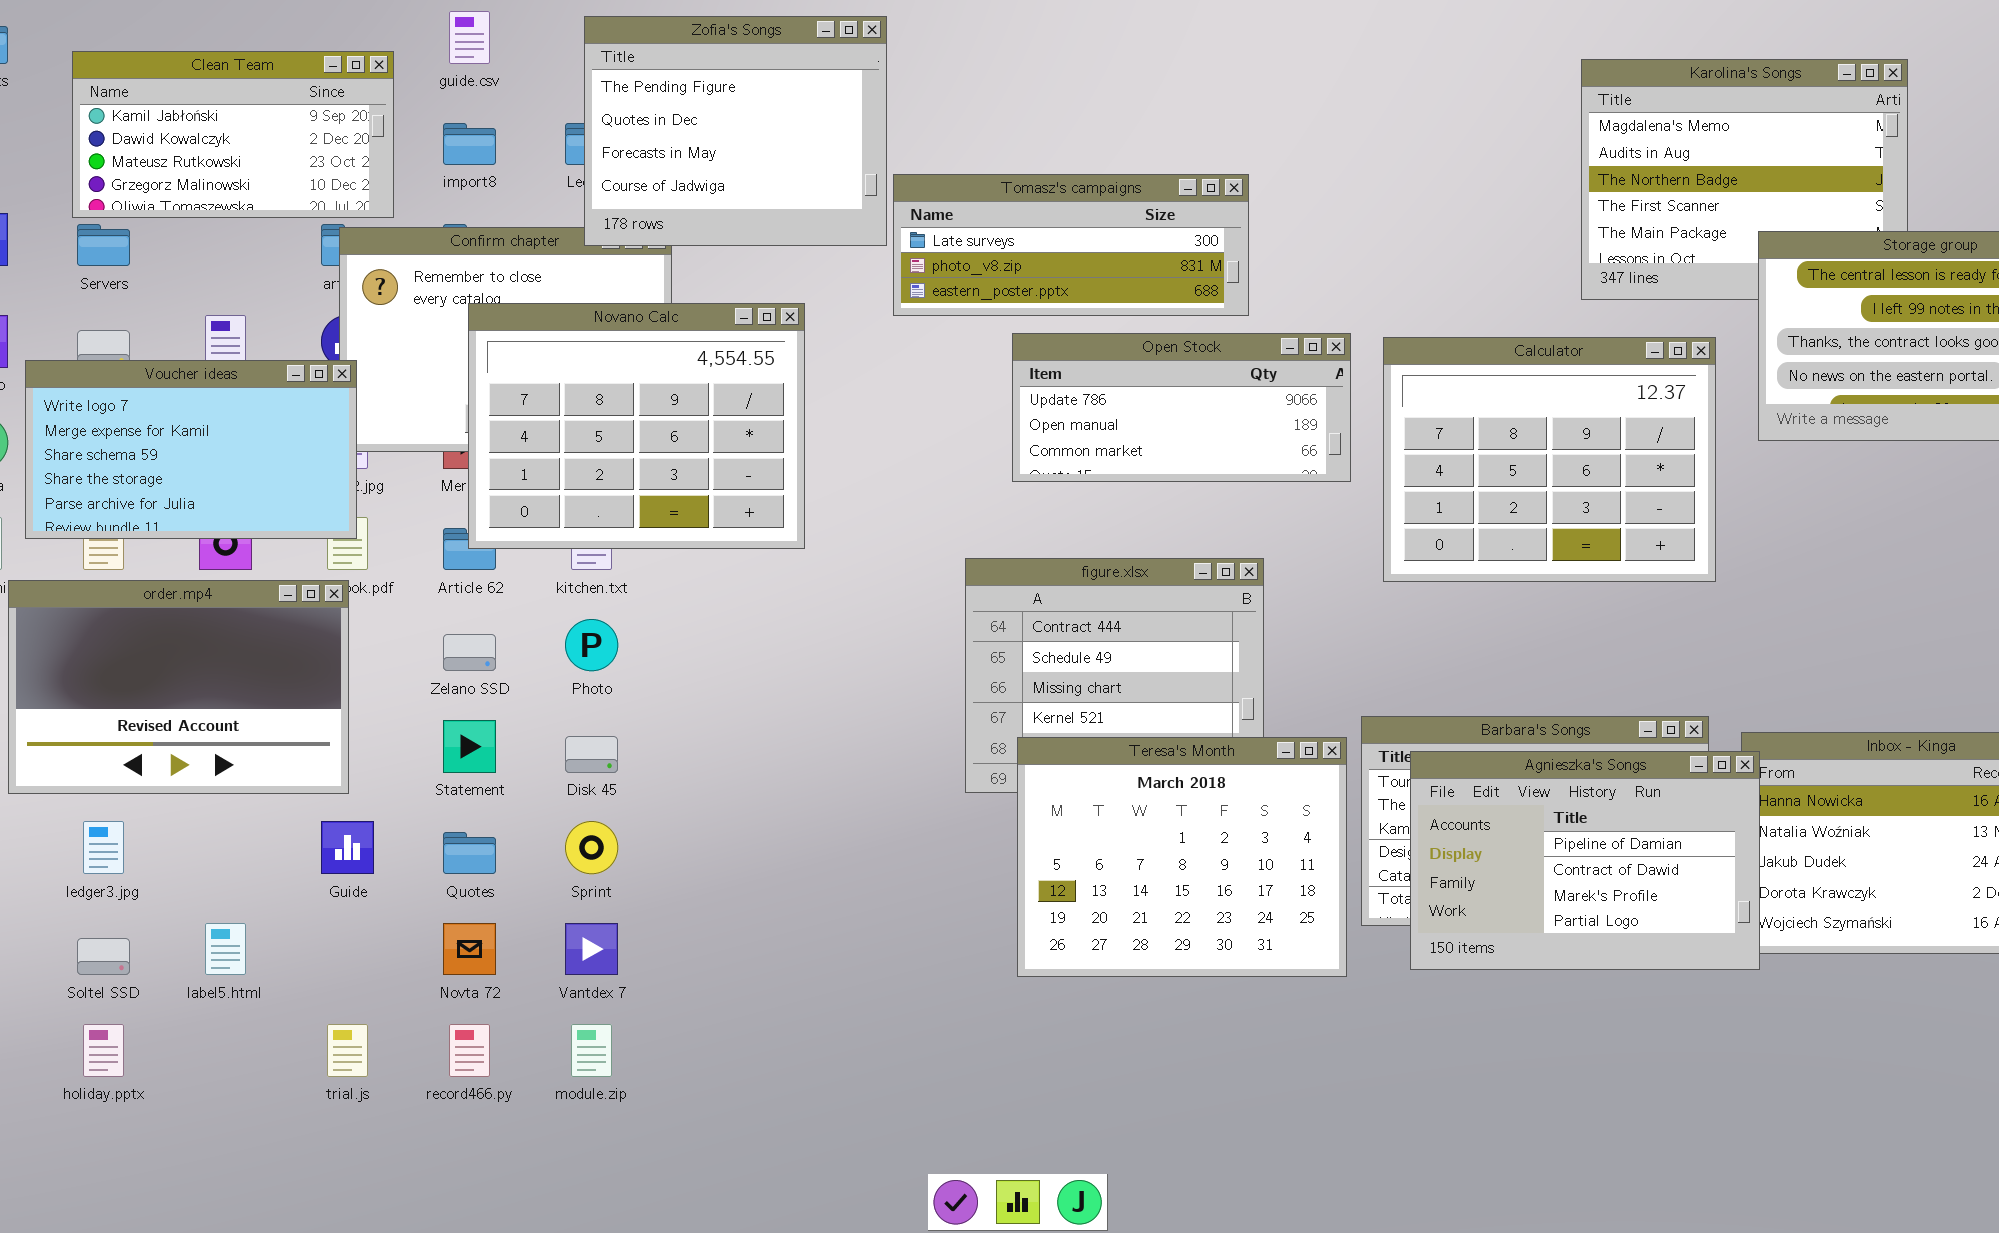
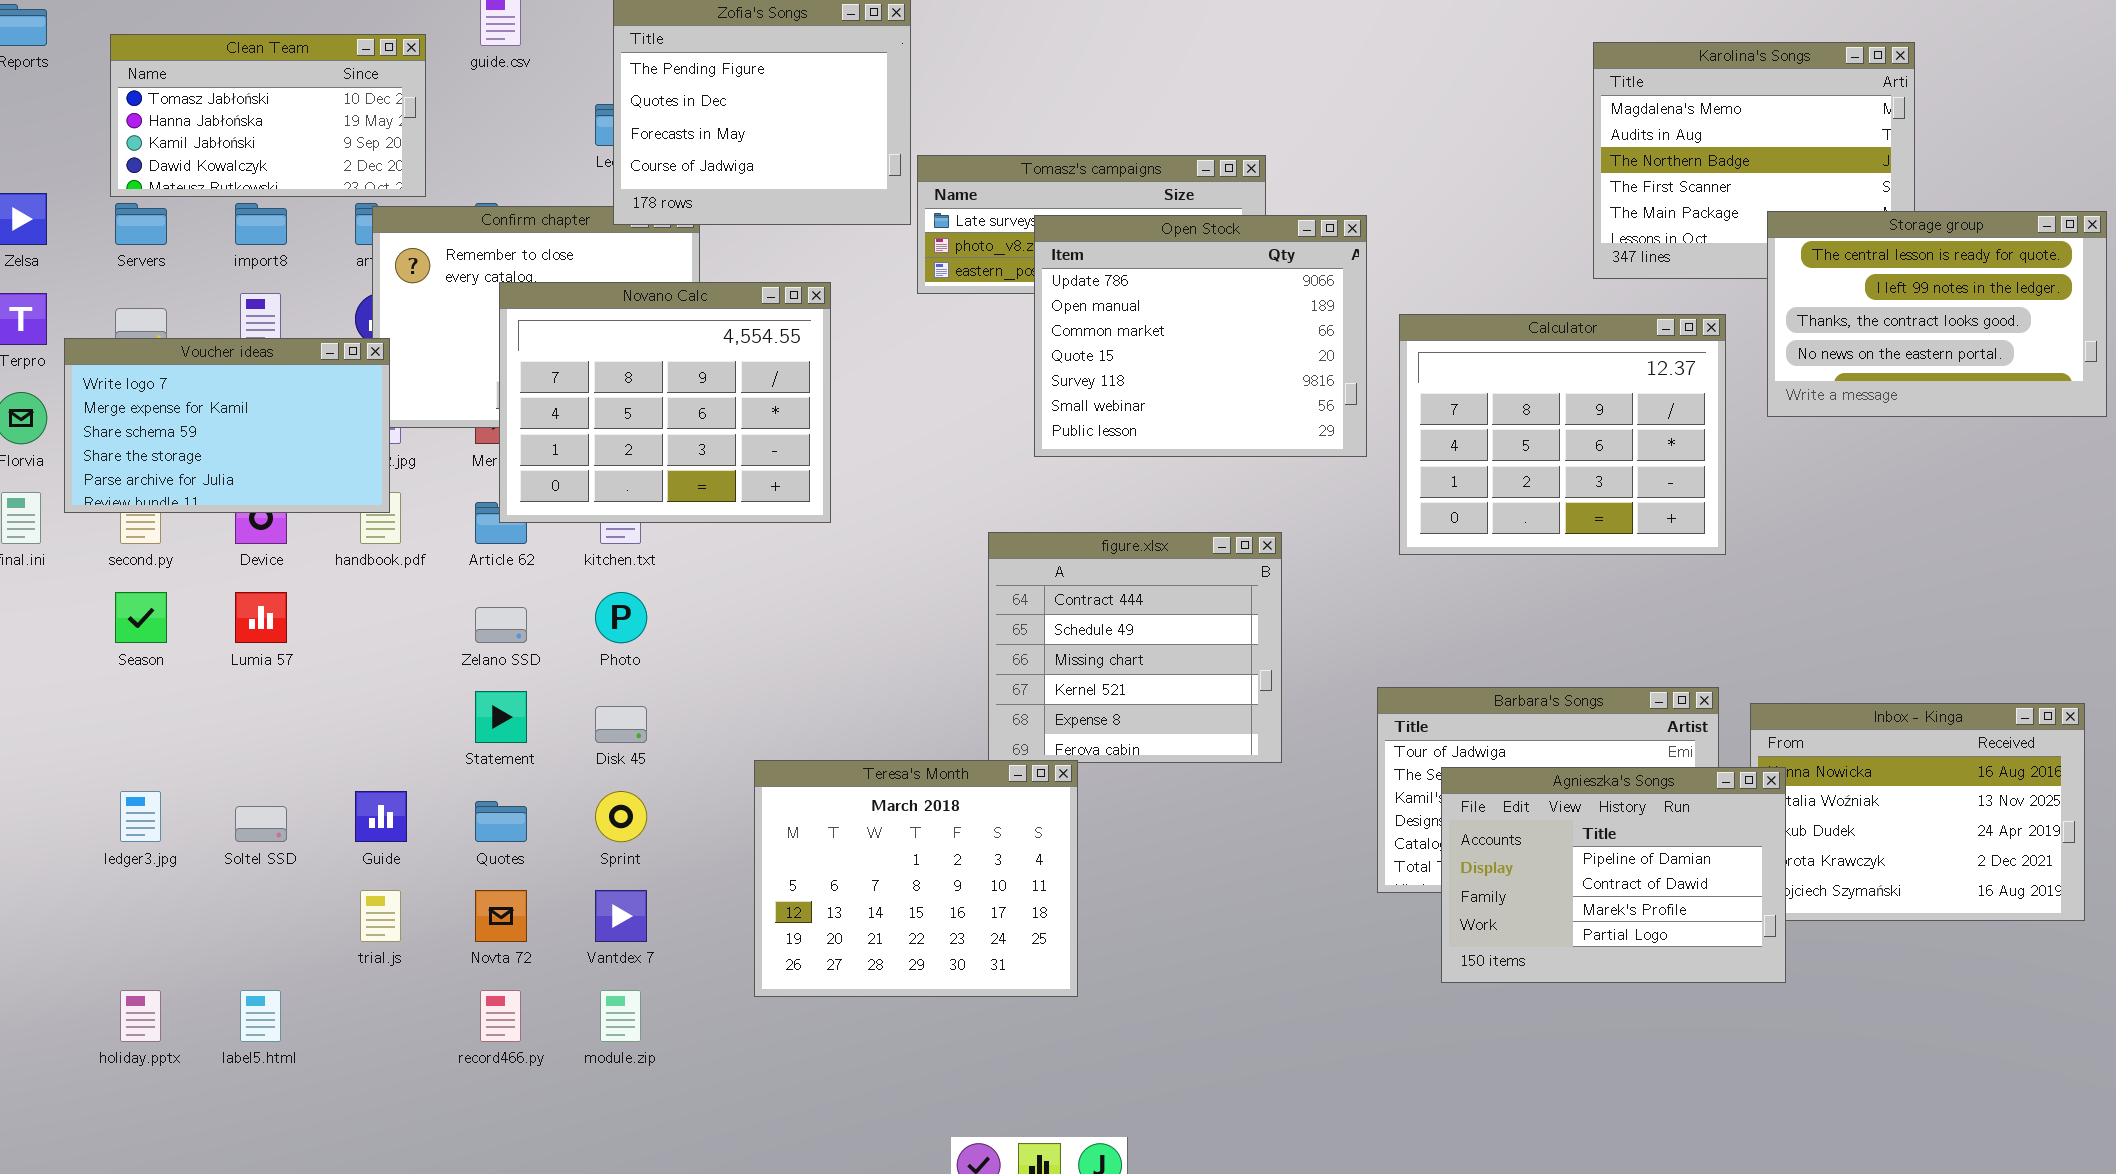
Clean Team: [72,51,394,218] -> [110,34,426,197], scrolled up 2 rows
import8: [443,123,496,165] -> [235,203,287,245], moved
Open Stock: [1012,333,1351,482] -> [1034,215,1367,457], resized
order.mp4: [8,580,349,794] -> none, closed
Teresa's Month: [1017,737,1347,977] -> [754,760,1078,997], moved
Agnieszka's Songs: [1410,751,1760,970] -> [1441,767,1786,983], moved
label5.html: [205,923,246,975] -> [240,990,281,1042], moved
Soltel SSD: [77,938,130,975] -> [235,806,287,842], moved
trial.js: [327,1024,368,1077] -> [360,890,401,942], moved

